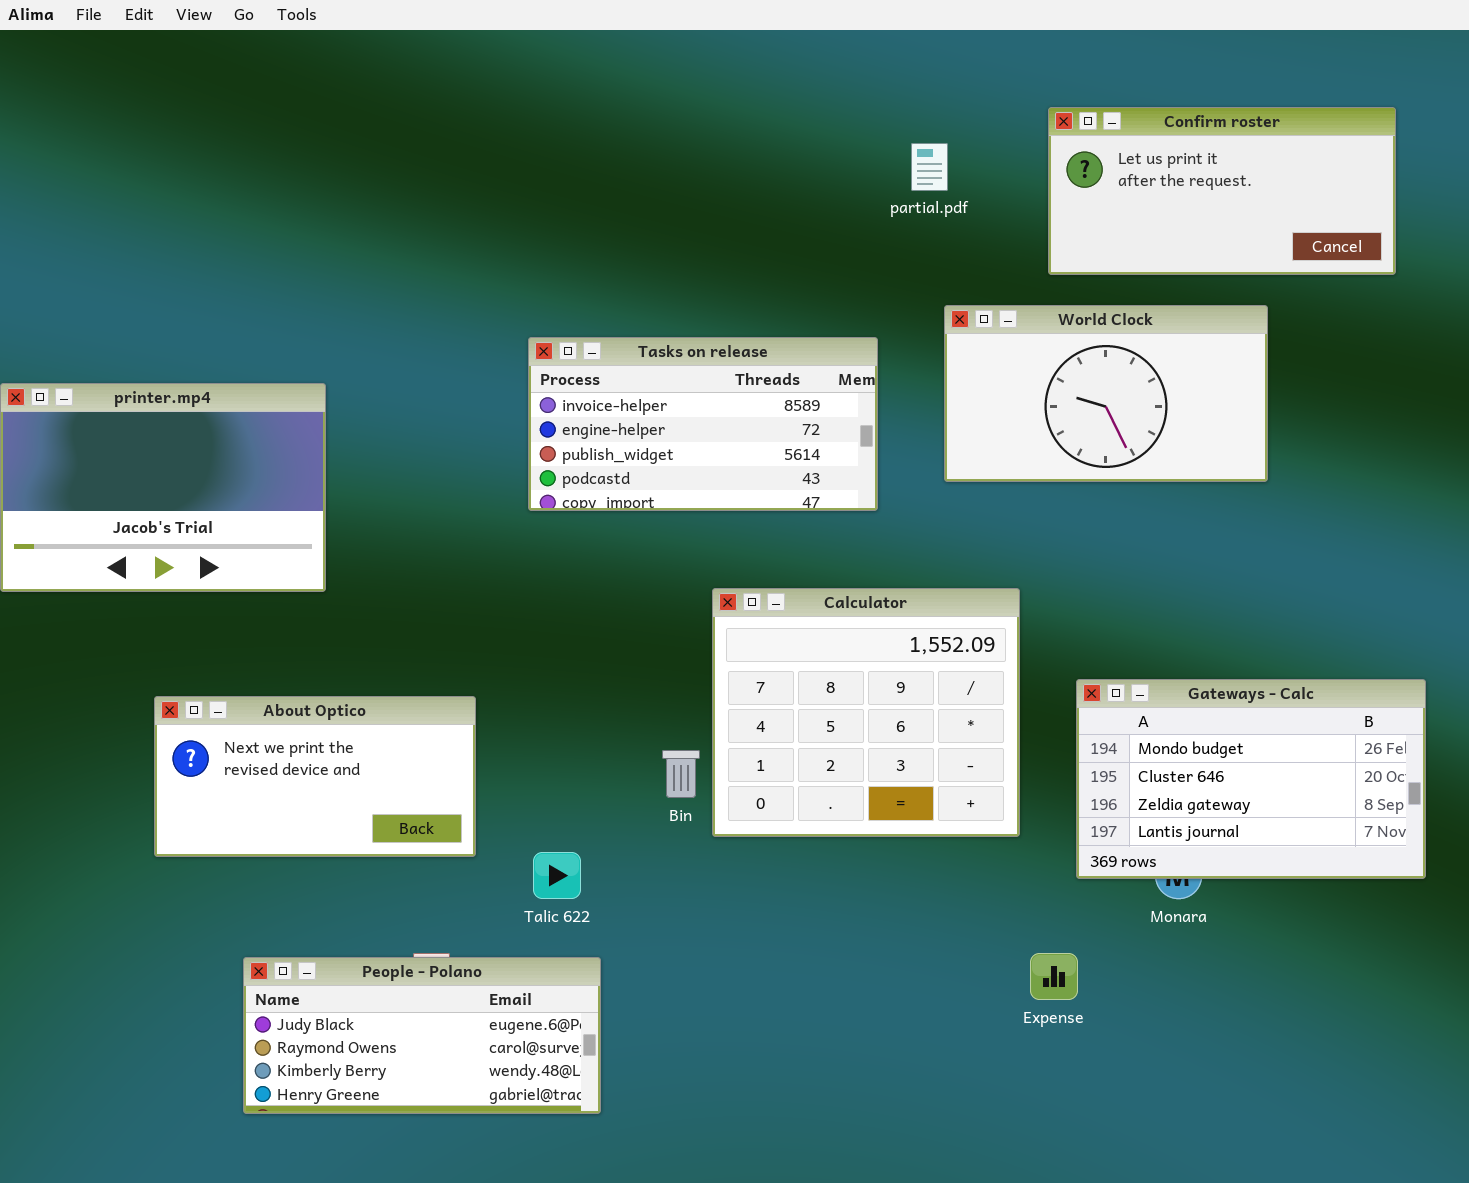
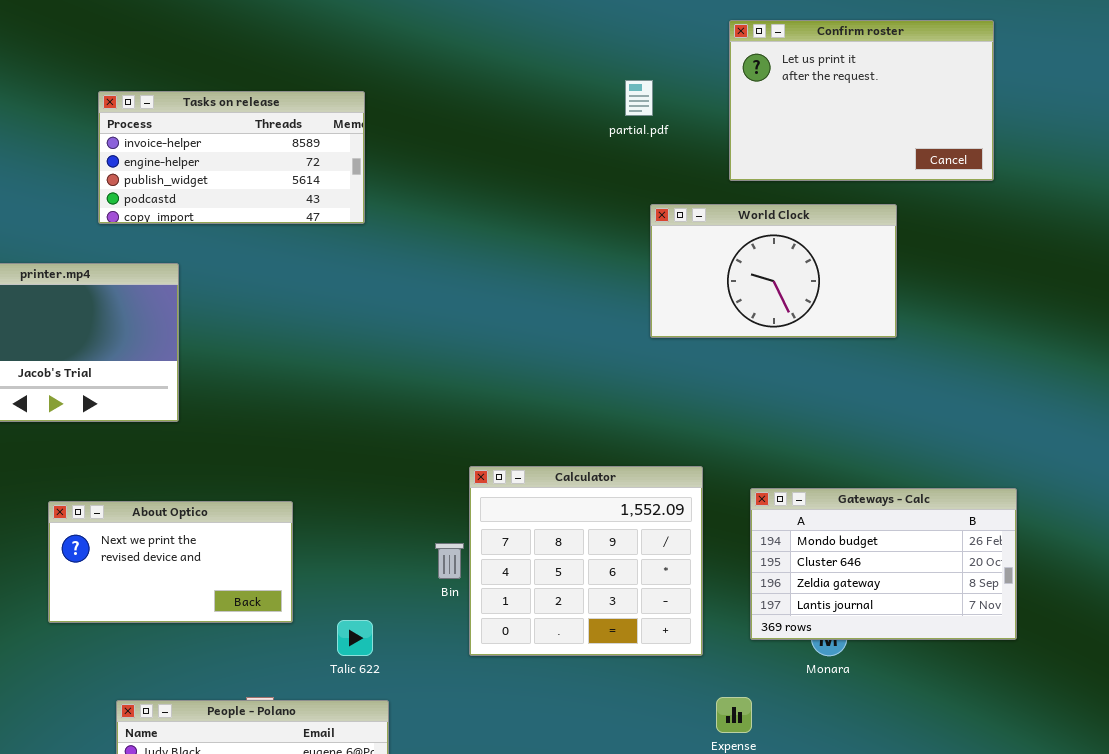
Confirm roster: [1048,107,1396,275] -> [729,20,994,181], resized
Tasks on release: [528,337,878,511] -> [98,91,365,224], moved
Calculator: [712,588,1020,837] -> [469,466,703,656], moved

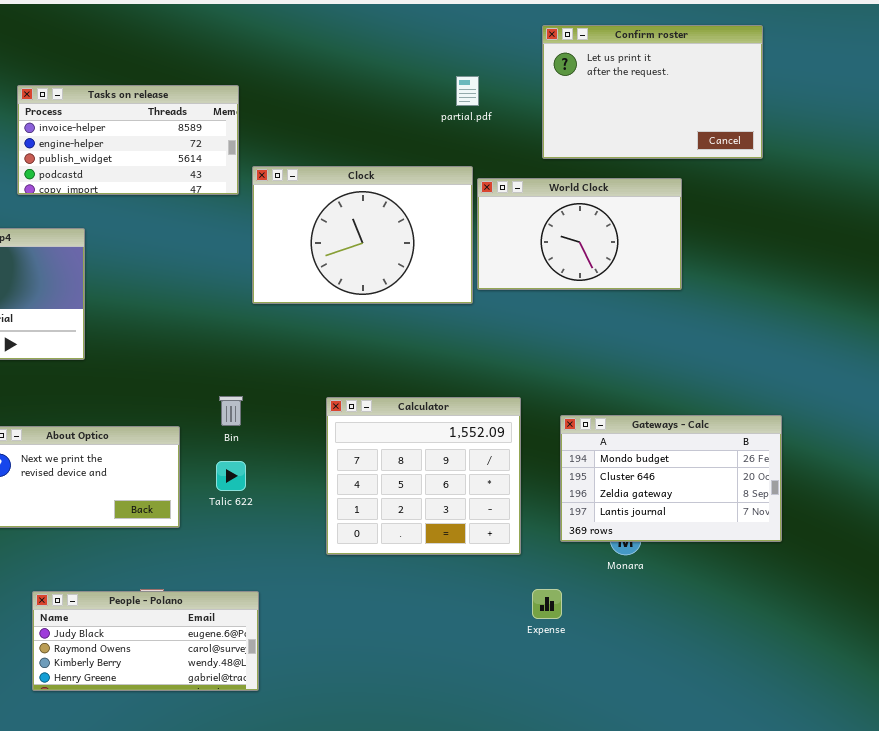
Clock: none -> [252,166,473,304], opened
Bin: [435,543,464,579] -> [219,396,243,426], moved
Talic 622: [337,620,373,656] -> [216,461,246,491], moved

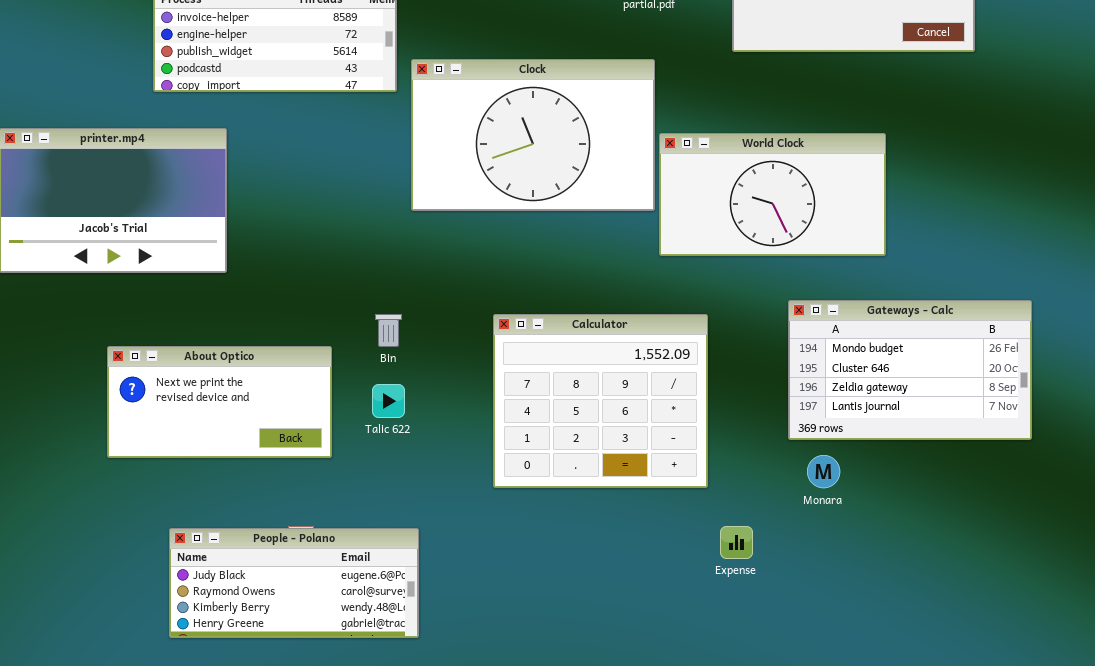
World Clock: [477,178,682,290] -> [659,133,886,256], moved
Gateways - Calc: [560,415,782,542] -> [788,300,1032,440], moved

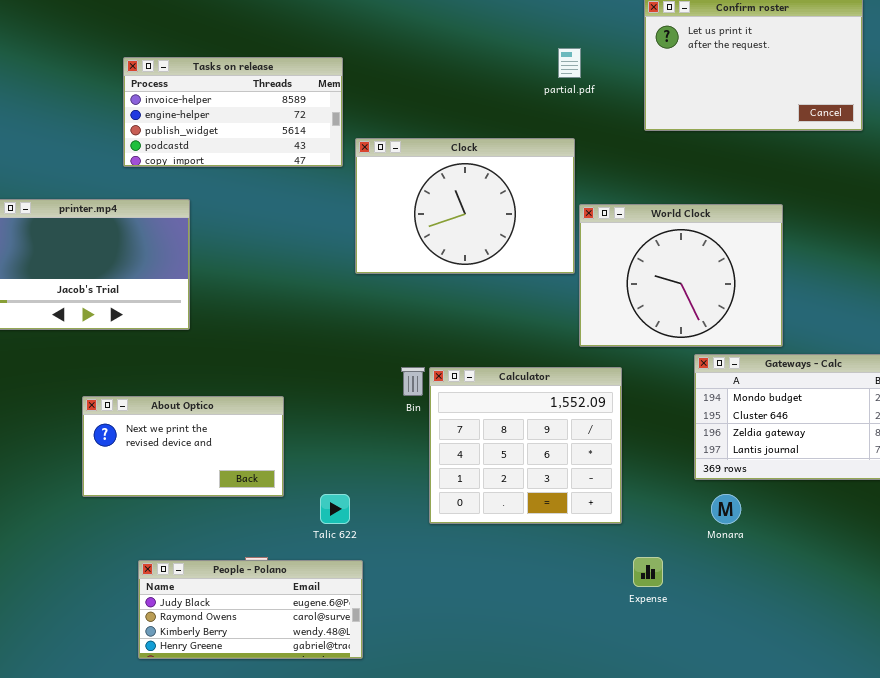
World Clock: [659,133,886,256] -> [579,204,783,347], resized
Bin: [375,314,402,347] -> [401,367,425,396], moved
Talic 622: [372,384,405,418] -> [320,494,350,524], moved

